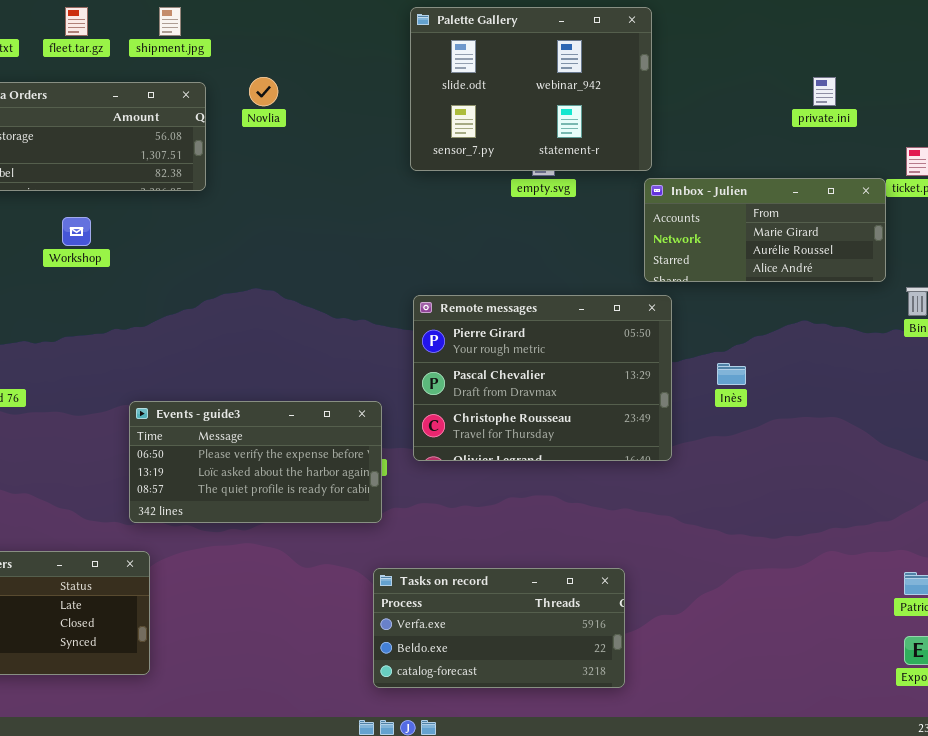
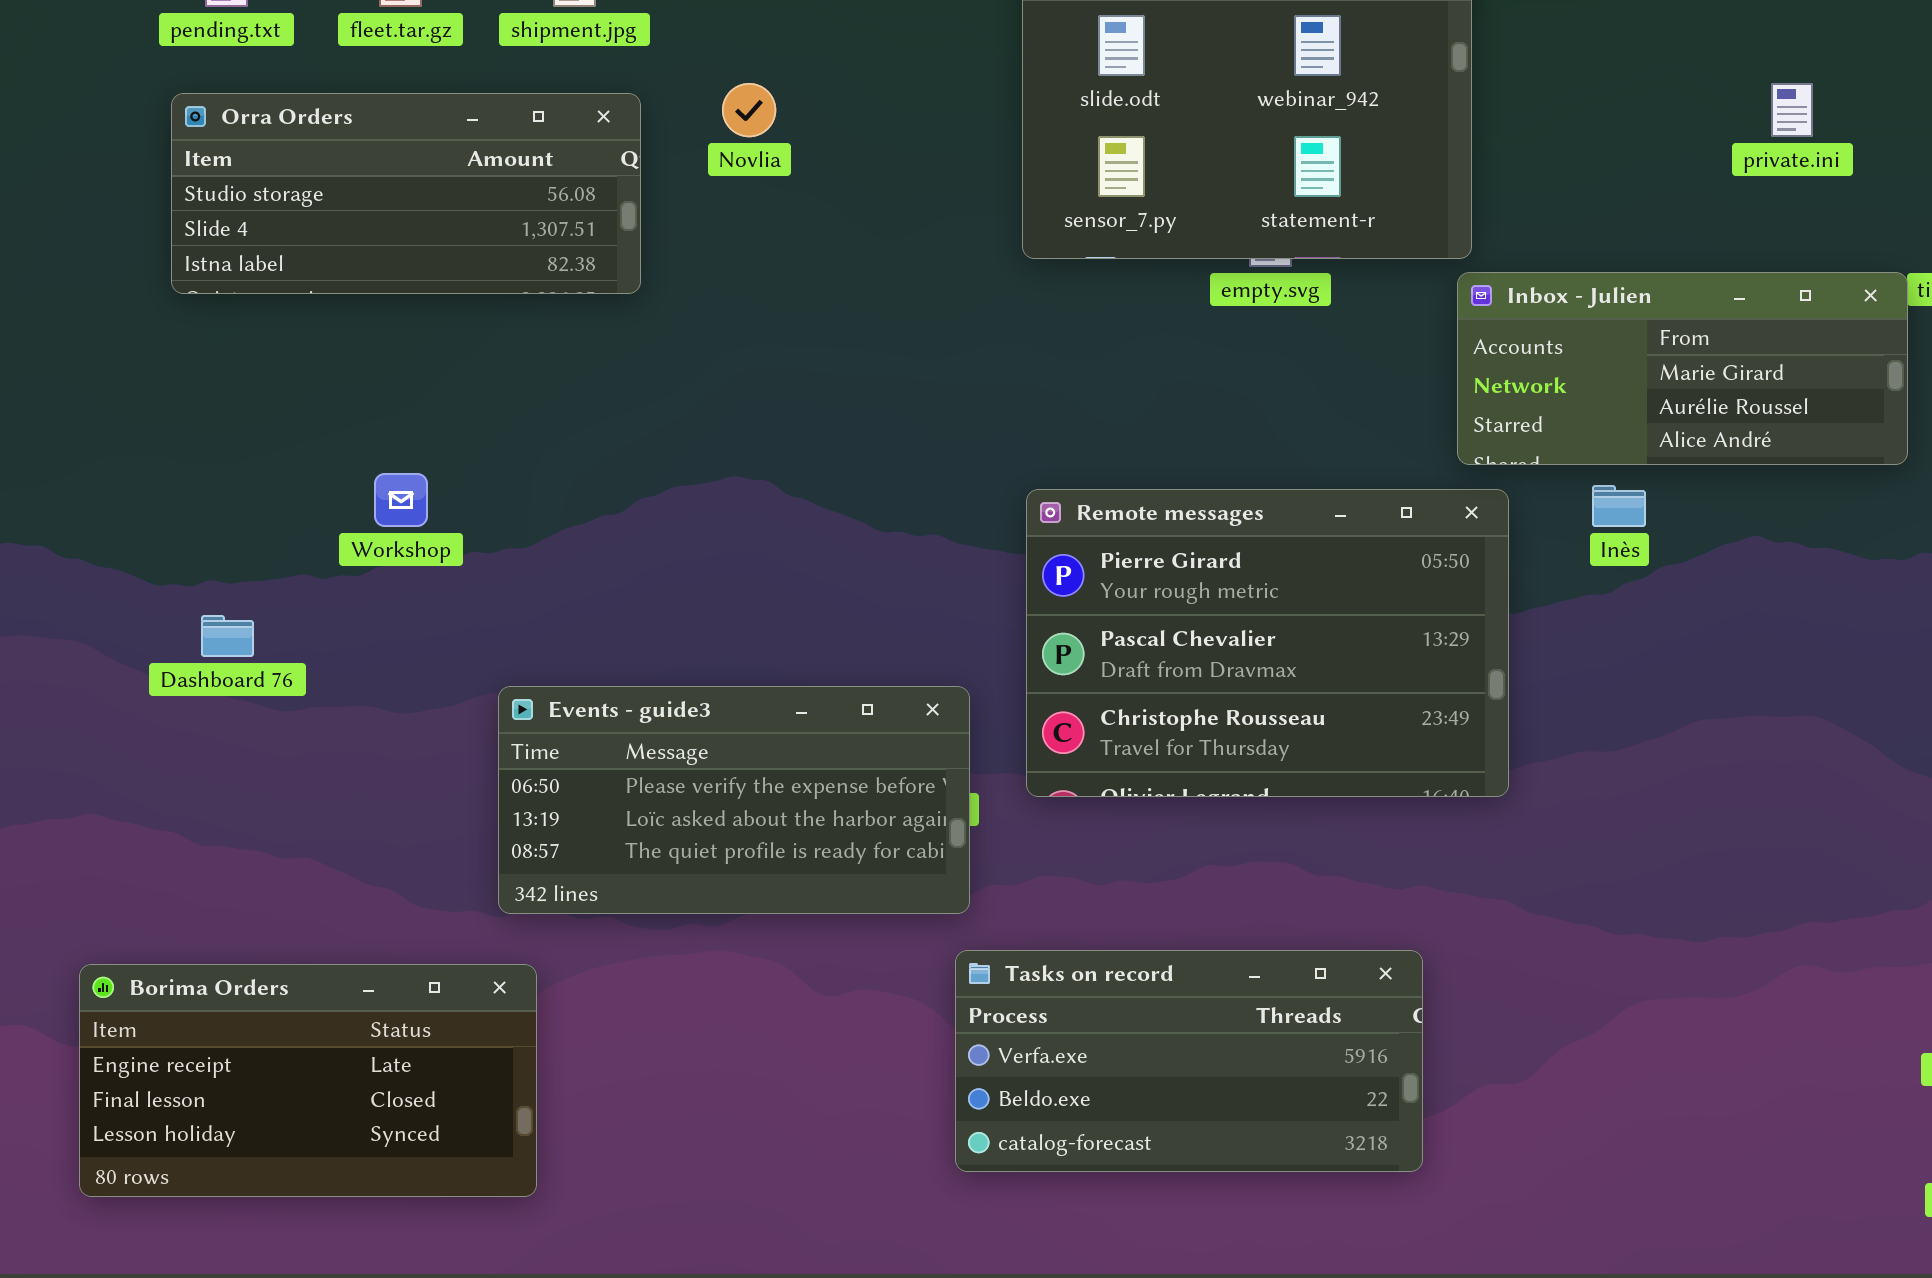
Workshop: [62,217,91,246] -> [374,473,428,527], moved
Inès: [717,363,746,385] -> [1592,485,1646,527], moved
Tasks on record: [373,568,625,688] -> [955,950,1423,1172], moved

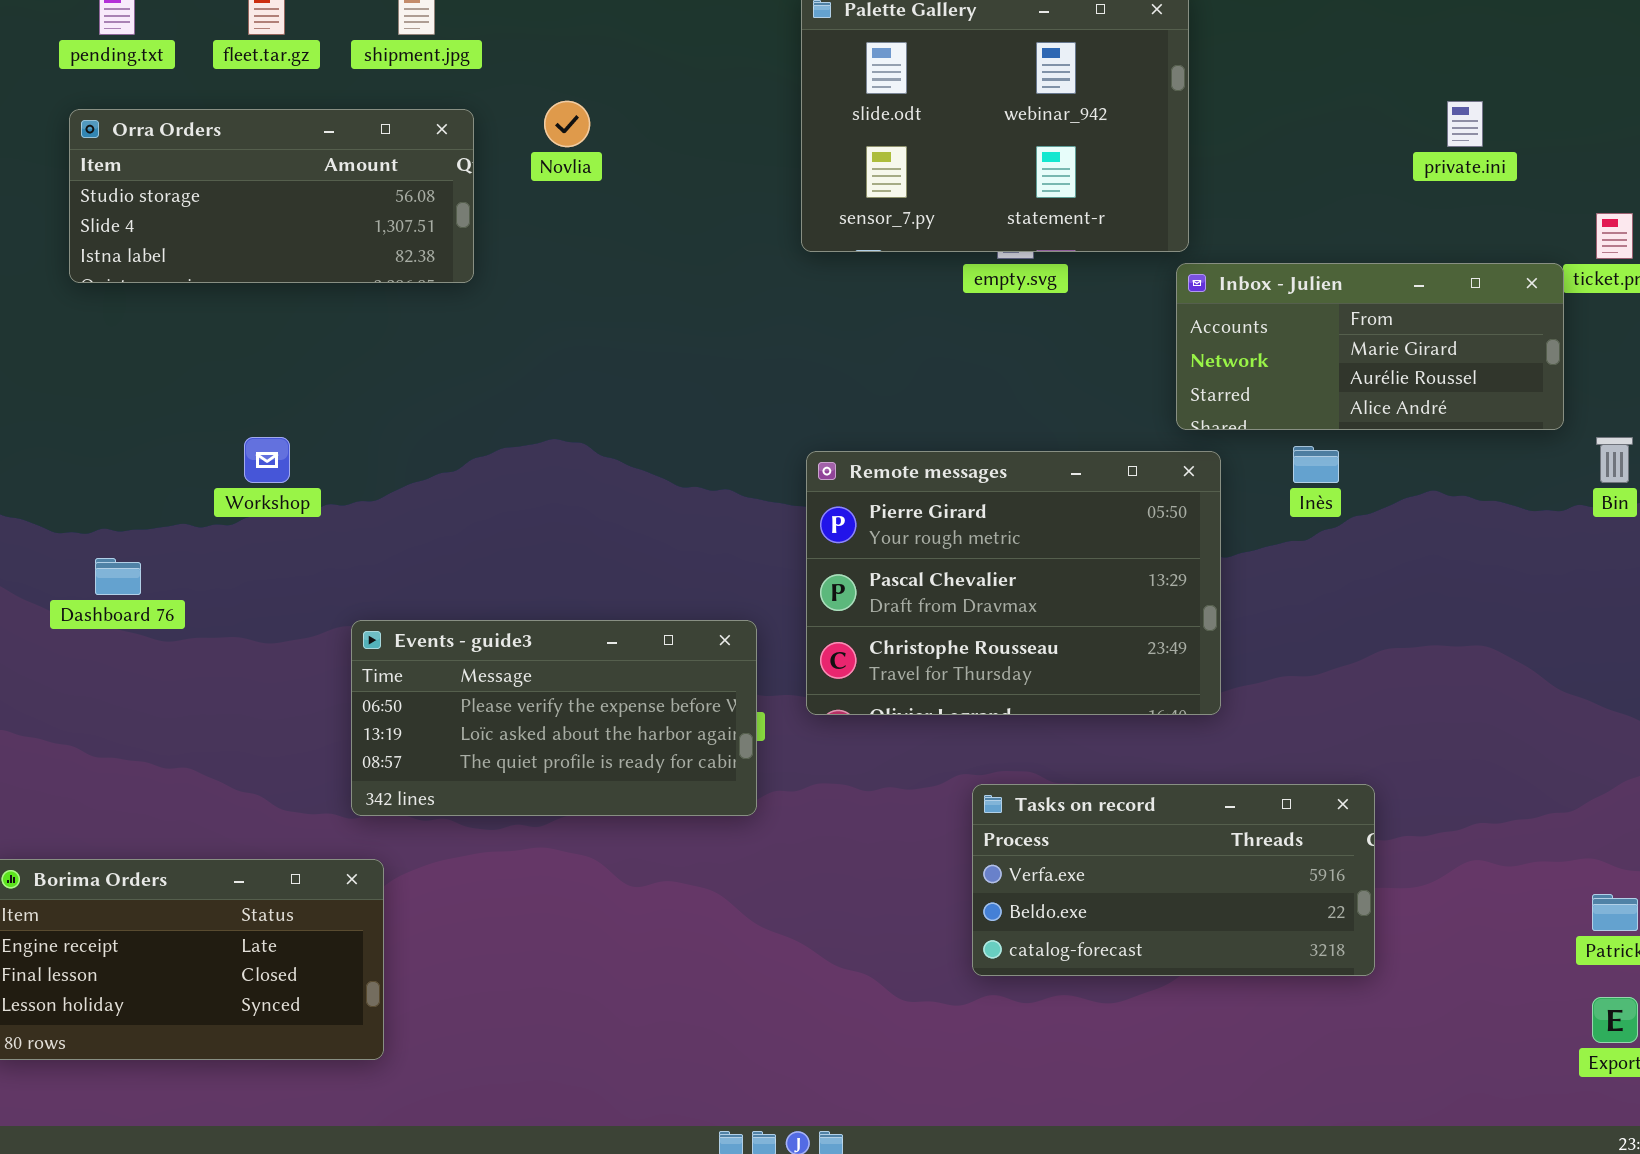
Tasks on record: [955,950,1423,1172] -> [972,784,1375,976], moved

